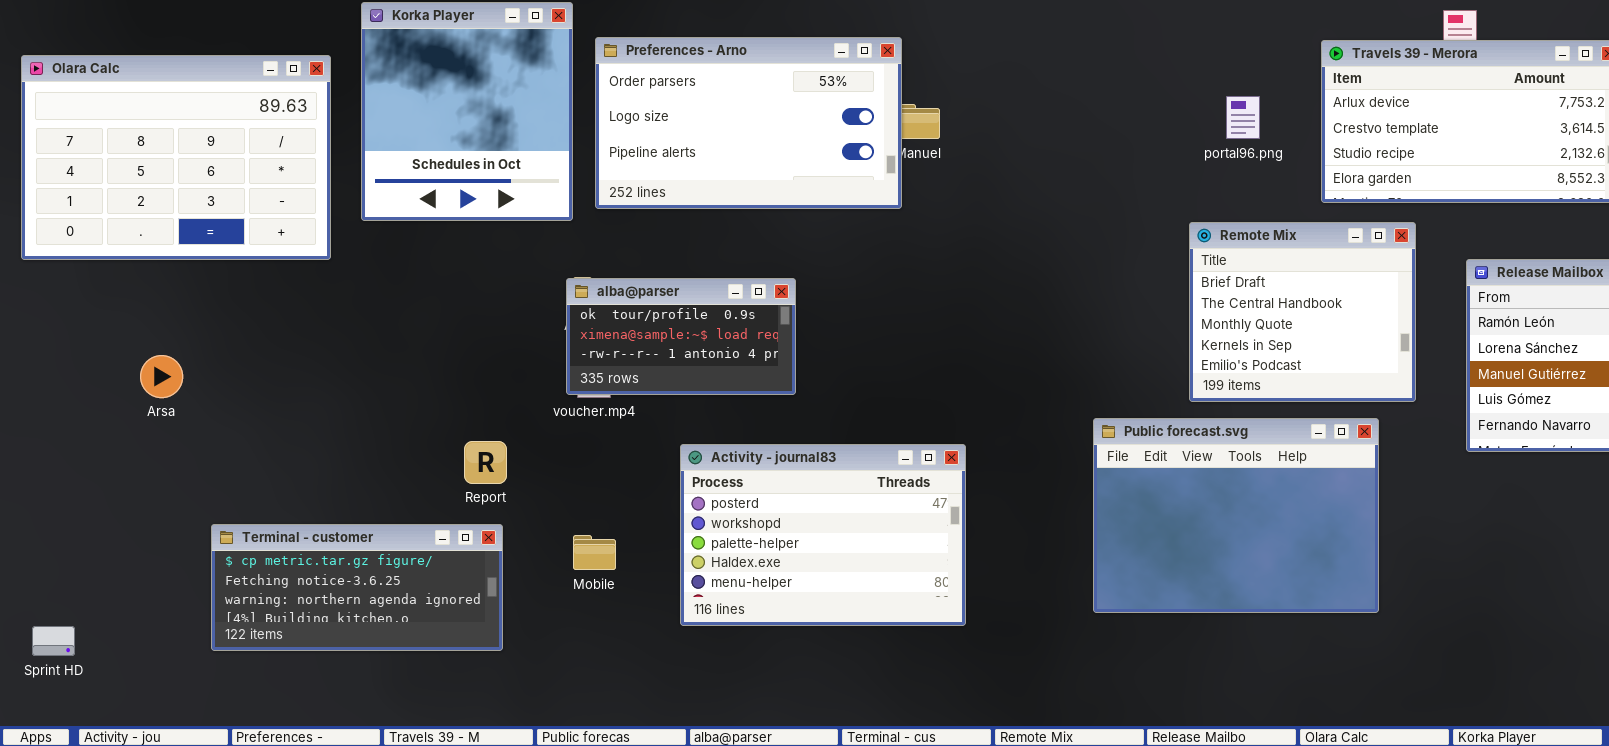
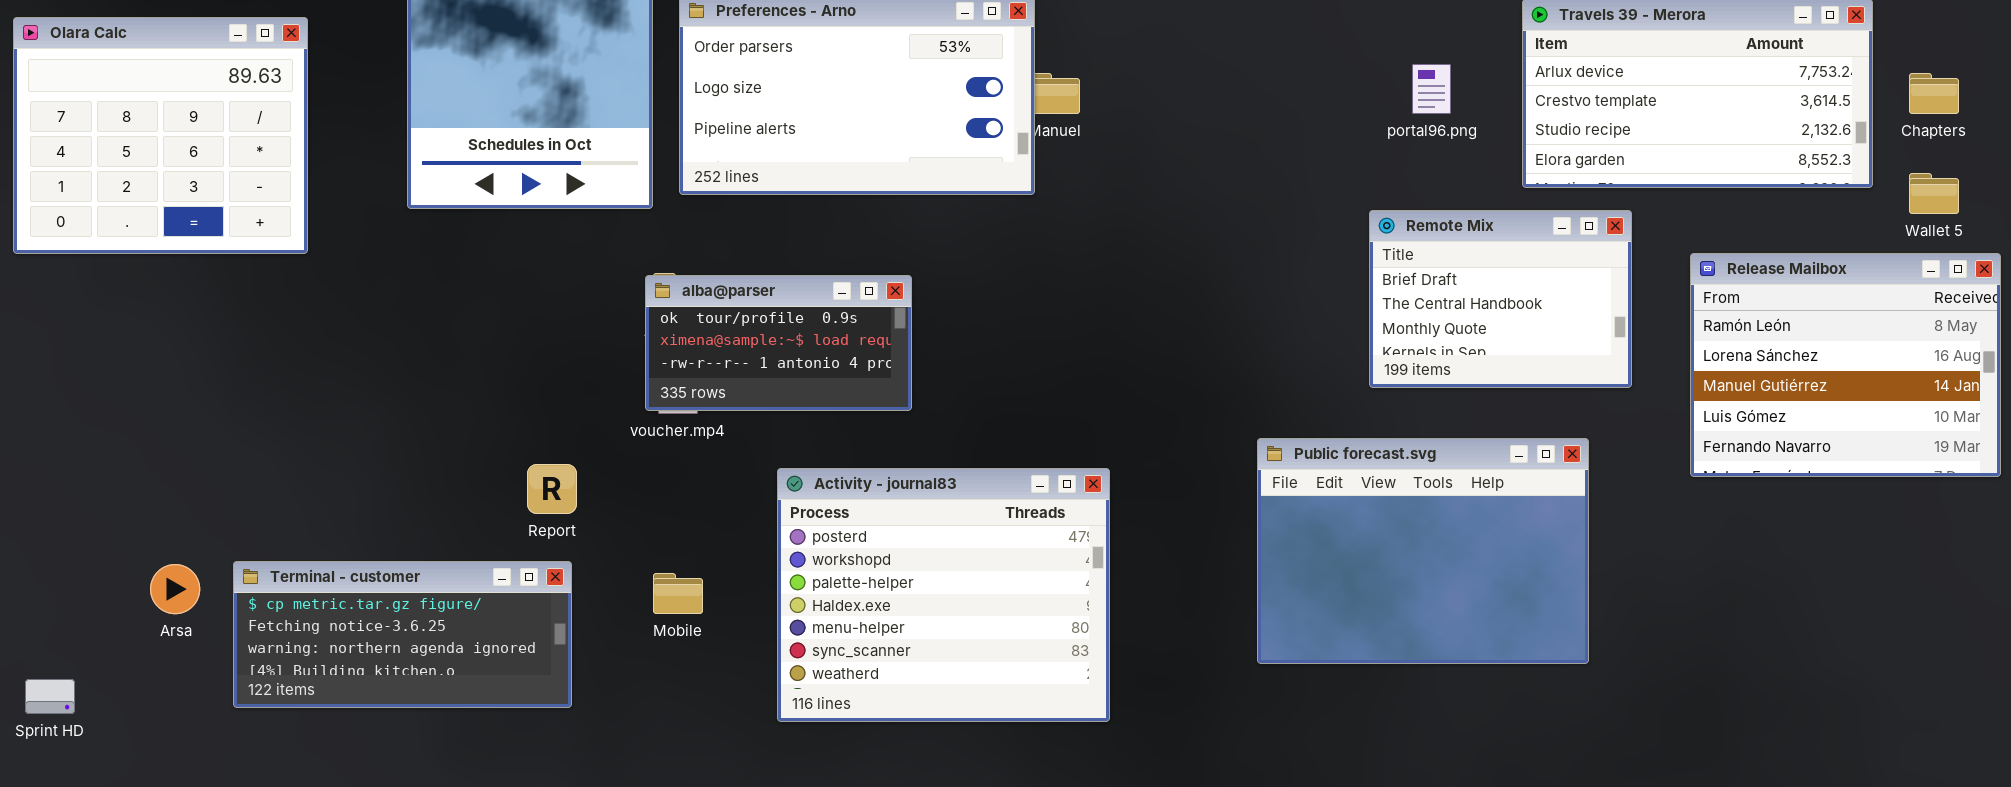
Olara Calc: [21,55,331,260] -> [13,17,308,254], resized
Remote Mix: [1189,222,1416,402] -> [1369,210,1632,388], resized
Arsa: [140,355,183,398] -> [150,564,200,614], moved
Activity - journal83: [680,444,966,626] -> [777,468,1110,722], resized

